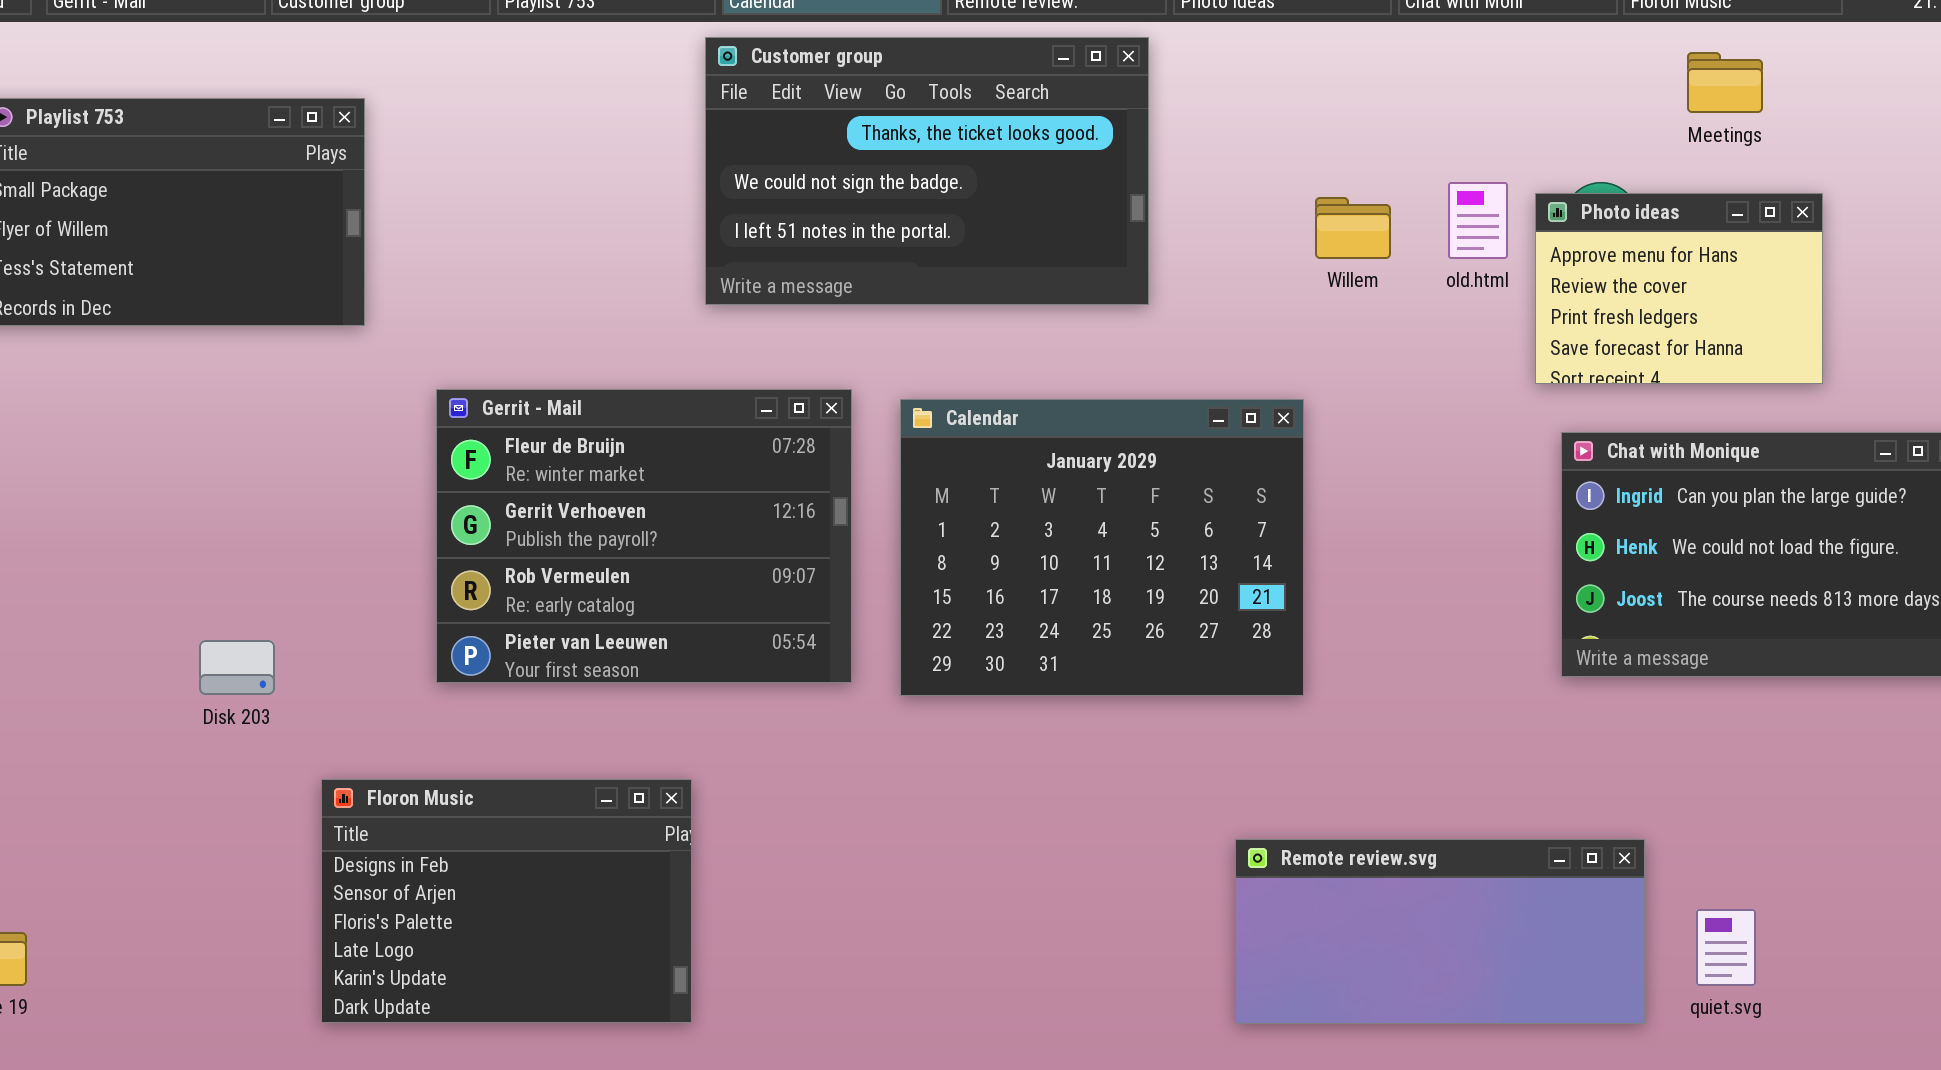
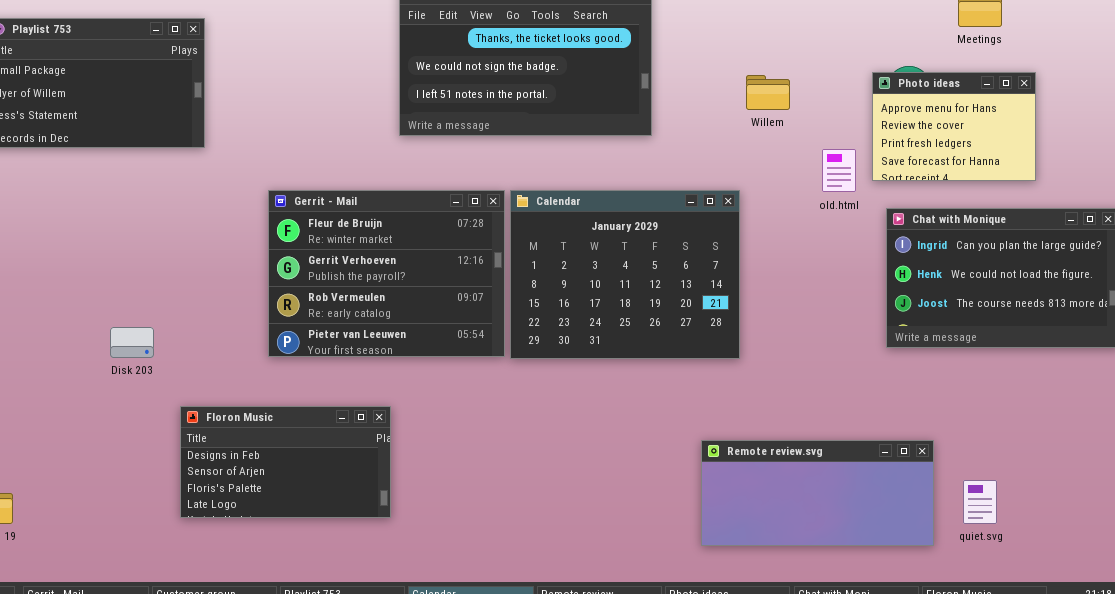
old.html: [1448,182,1508,259] -> [822,149,856,192], moved
Gerrit - Mail: [436,389,852,683] -> [268,190,505,357], moved
Floron Music: [321,779,692,1023] -> [180,406,391,518], resized

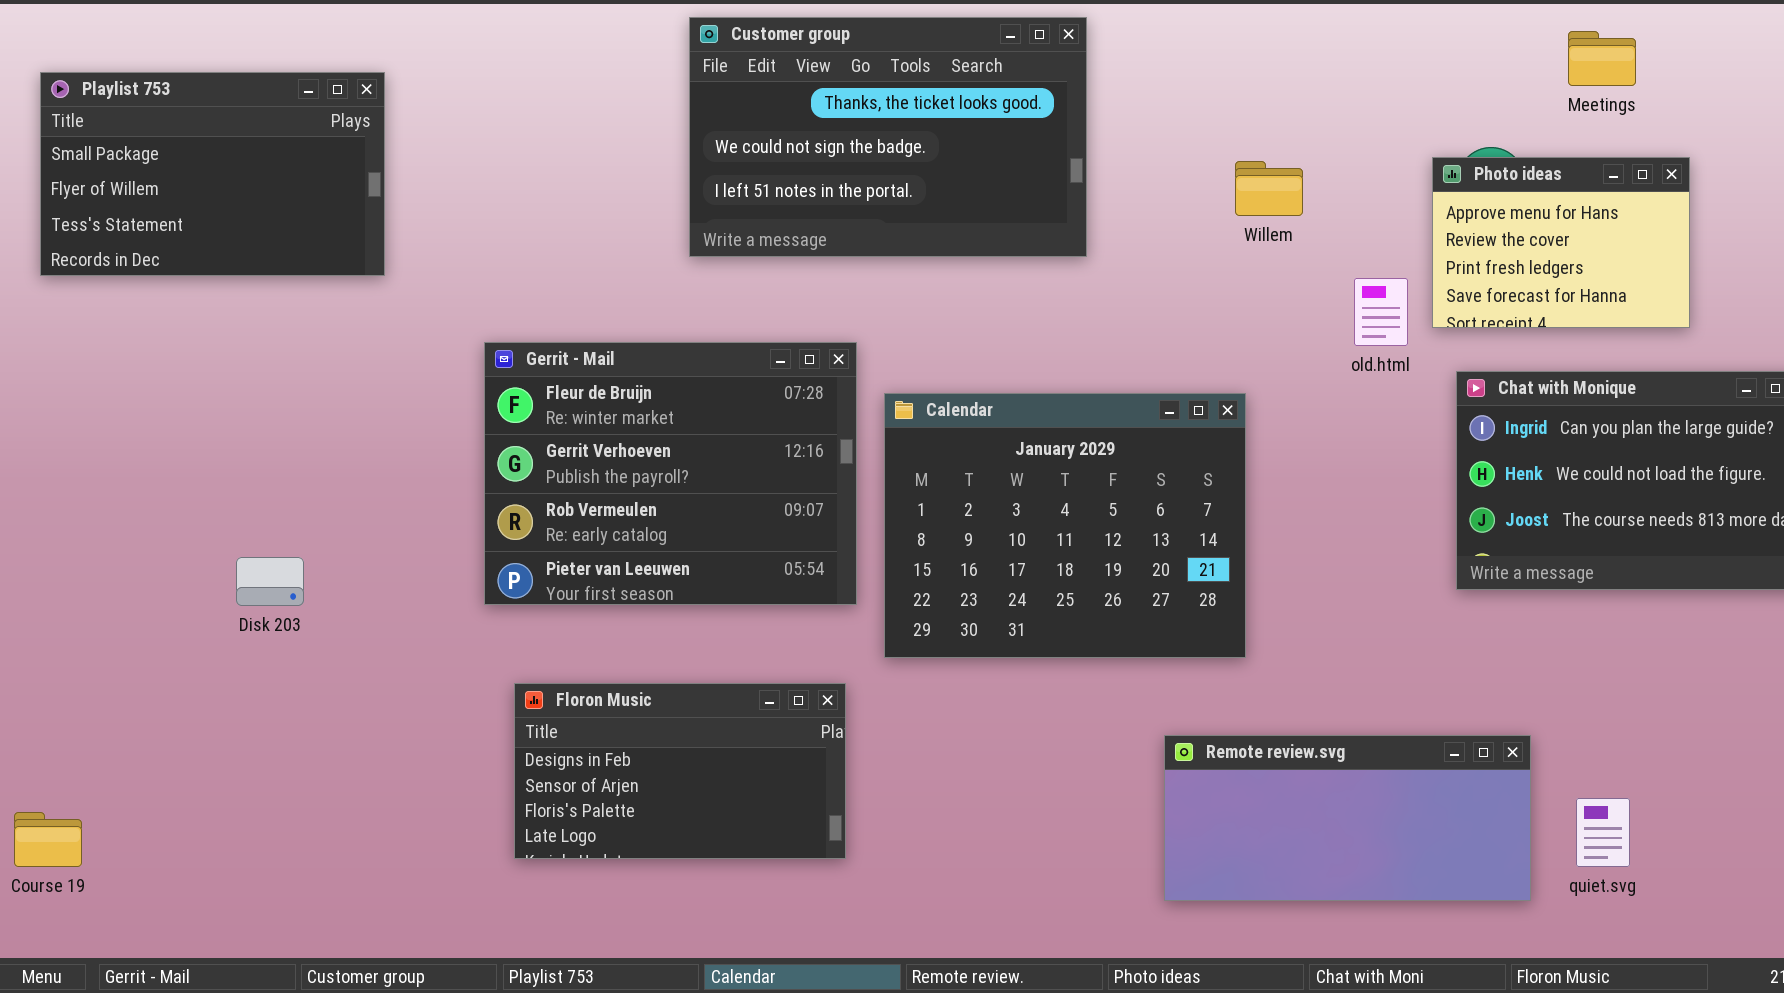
Calendar: [510,190,740,359] -> [884,393,1246,658], moved
Floron Music: [180,406,391,518] -> [514,683,846,859], moved

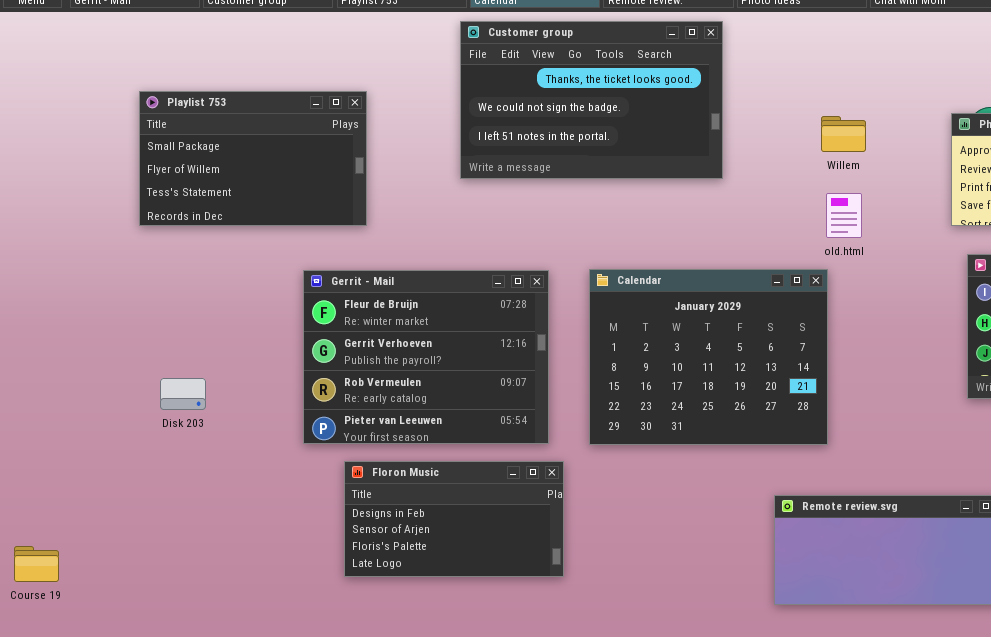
Playlist 753: [40,72,385,276] -> [139,91,367,226], moved
old.html: [1354,278,1408,346] -> [826,193,862,238], moved
Gerrit - Mail: [484,342,857,605] -> [303,270,549,444], moved

